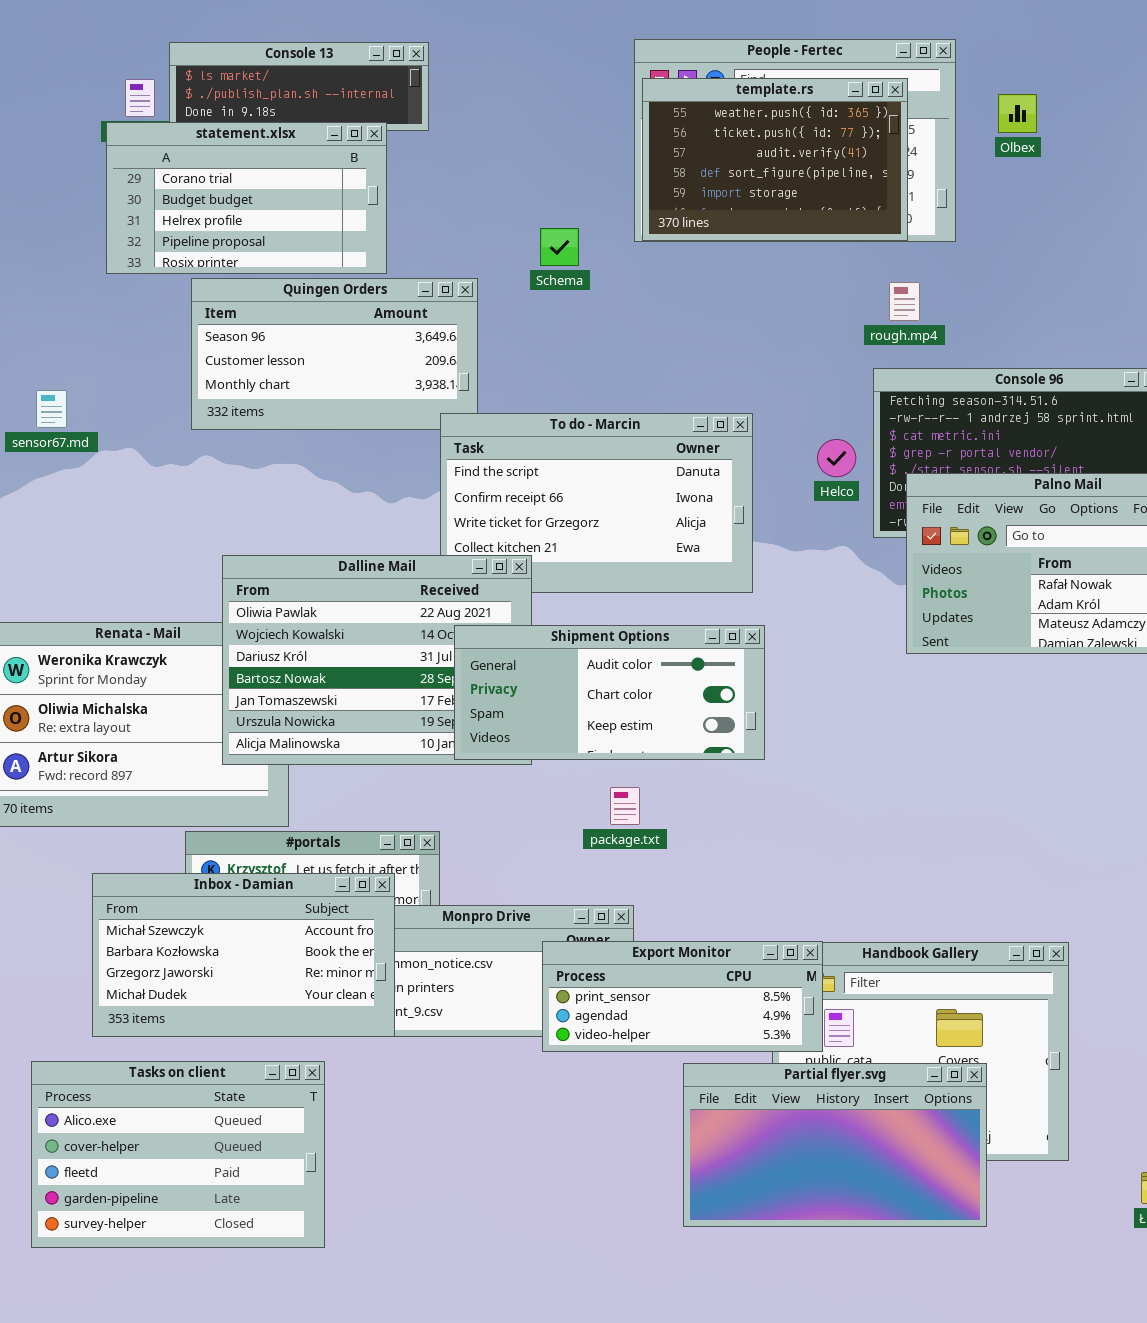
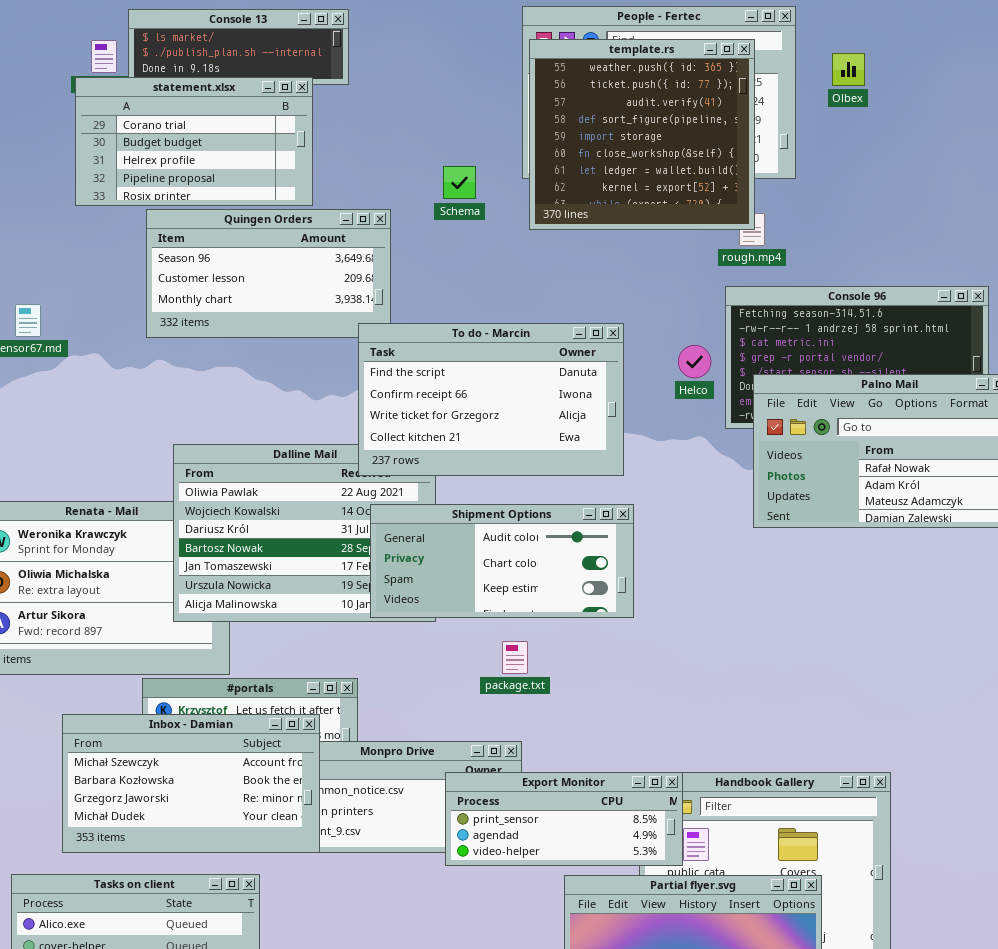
template.rs: [642,78,908,241] -> [529,39,755,230], resized
To do - Marcin: [440,413,753,593] -> [358,323,624,476], raised

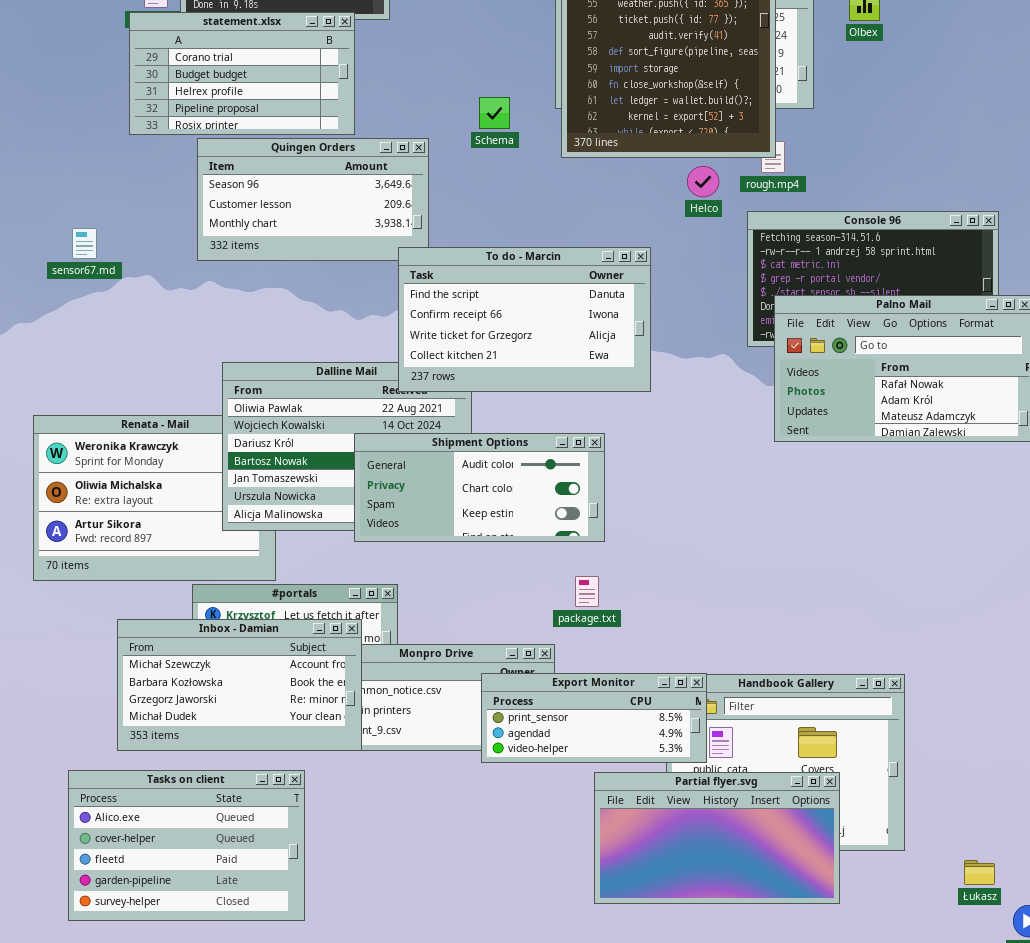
Helco: [678,345,711,378] -> [687,166,719,197], moved
Shipment Options: [370,504,634,618] -> [354,433,605,542], moved
package.txt: [502,641,528,674] -> [575,576,599,607], moved

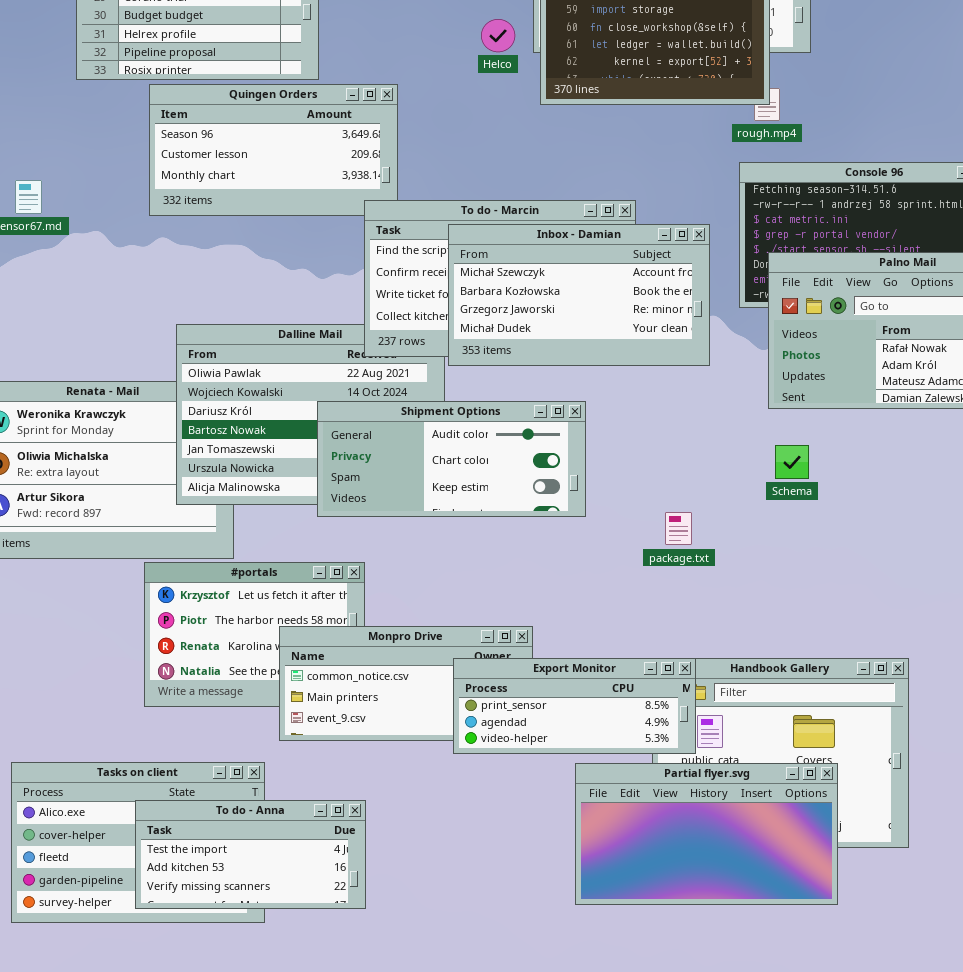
Schema: [479,97,510,129] -> [775,445,809,479], moved
Helco: [687,166,719,197] -> [481,19,515,52], moved
package.txt: [575,576,599,607] -> [665,512,692,545], moved
Inbox - Damian: [117,619,362,751] -> [448,224,710,366], moved
To do - Anna: none -> [135,800,366,909], opened

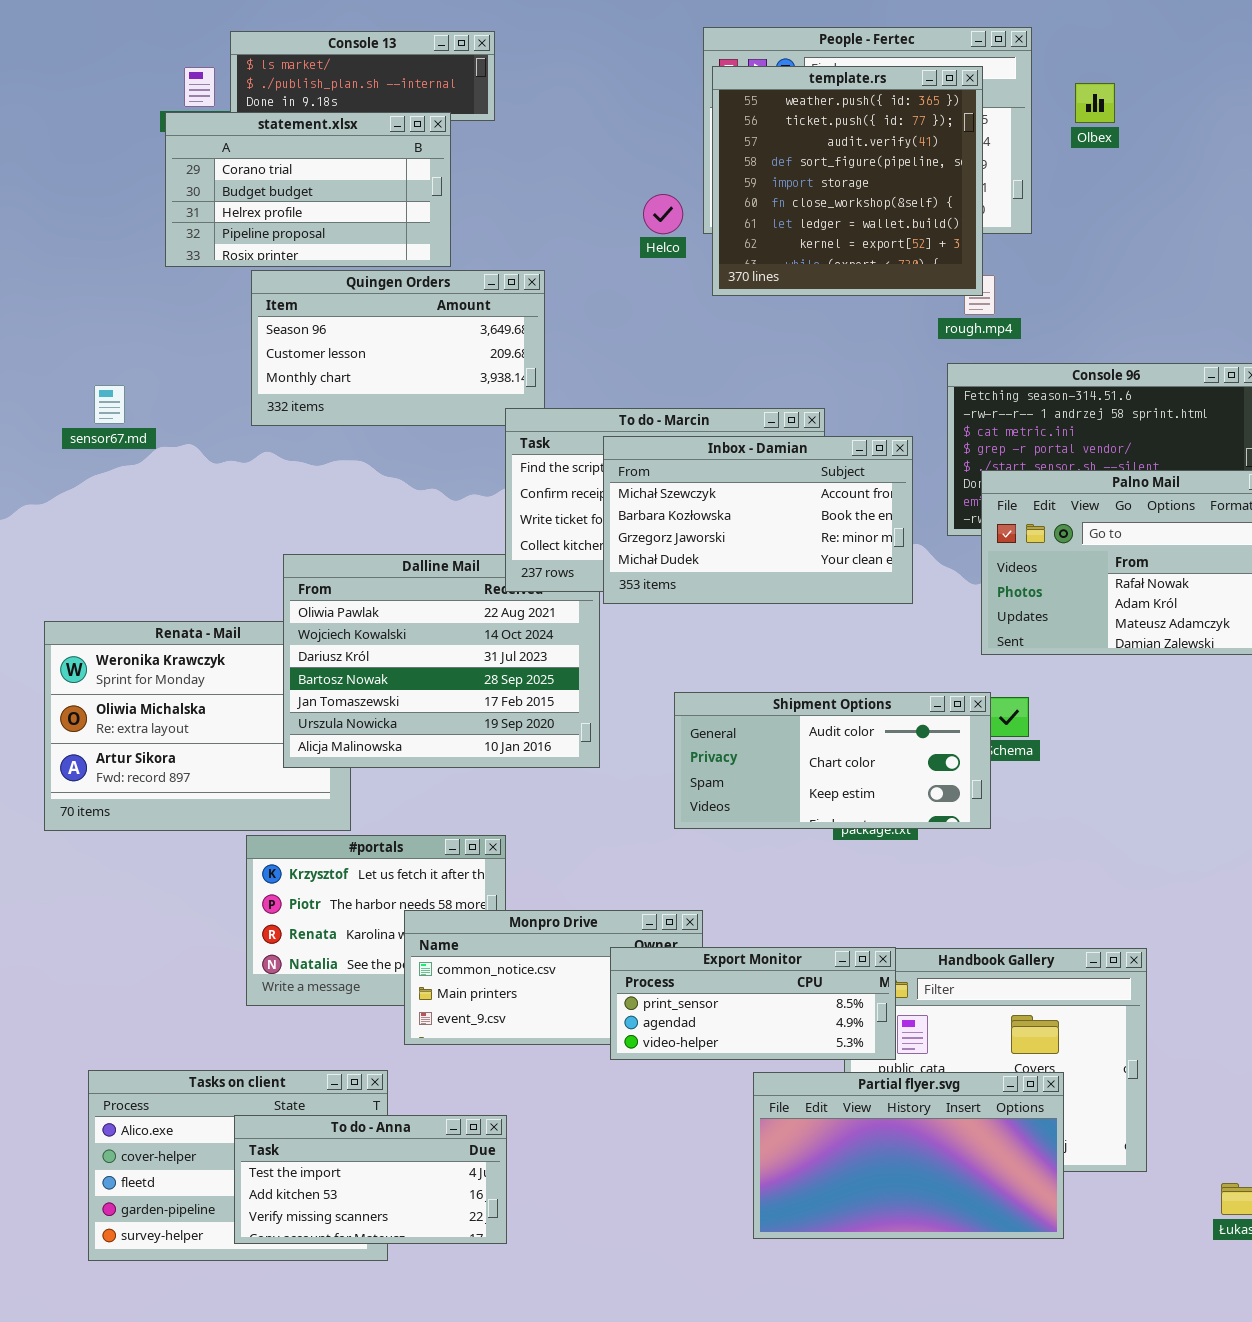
Shipment Options: [317,401,586,517] -> [674,692,991,829], moved

